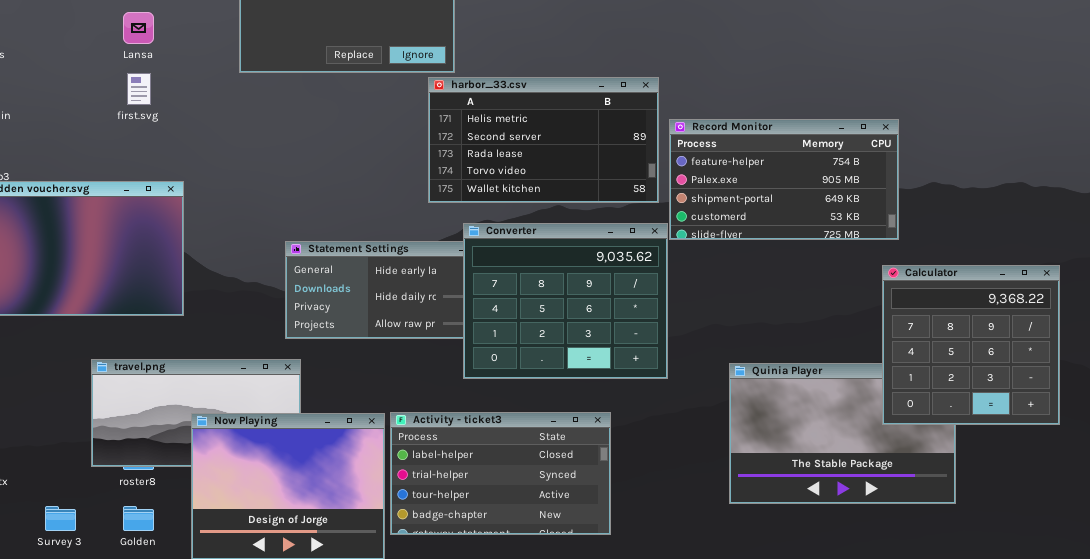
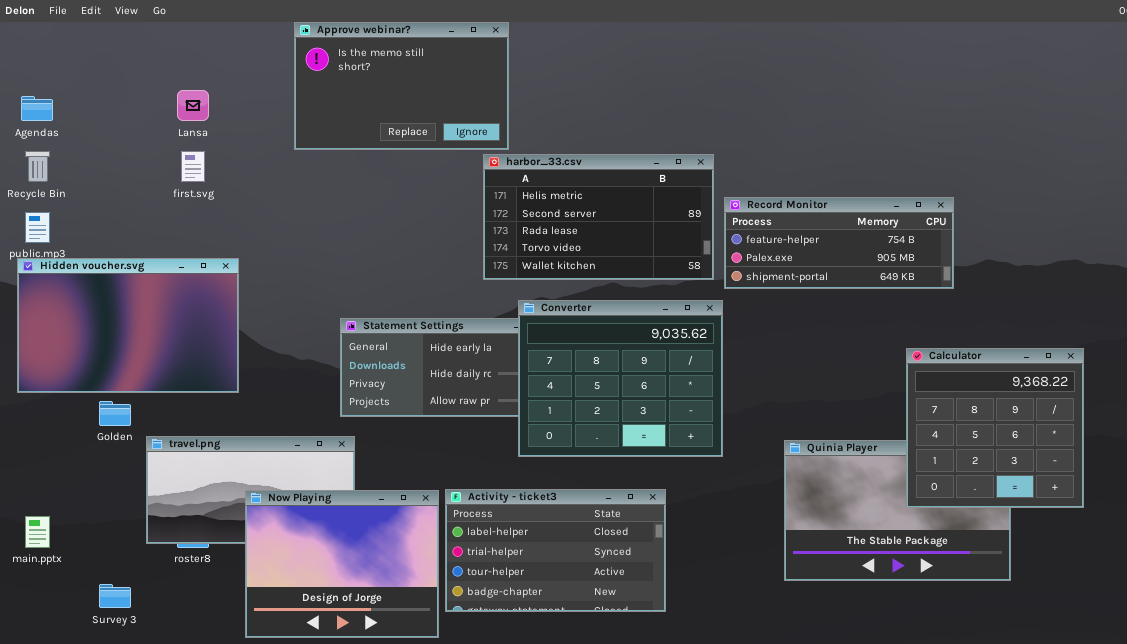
Record Monitor: [669,119,899,240] -> [724,197,954,289], resized
Calculator: [882,265,1060,425] -> [906,348,1084,508], moved
Golden: [123,506,154,531] -> [99,401,131,426], moved

